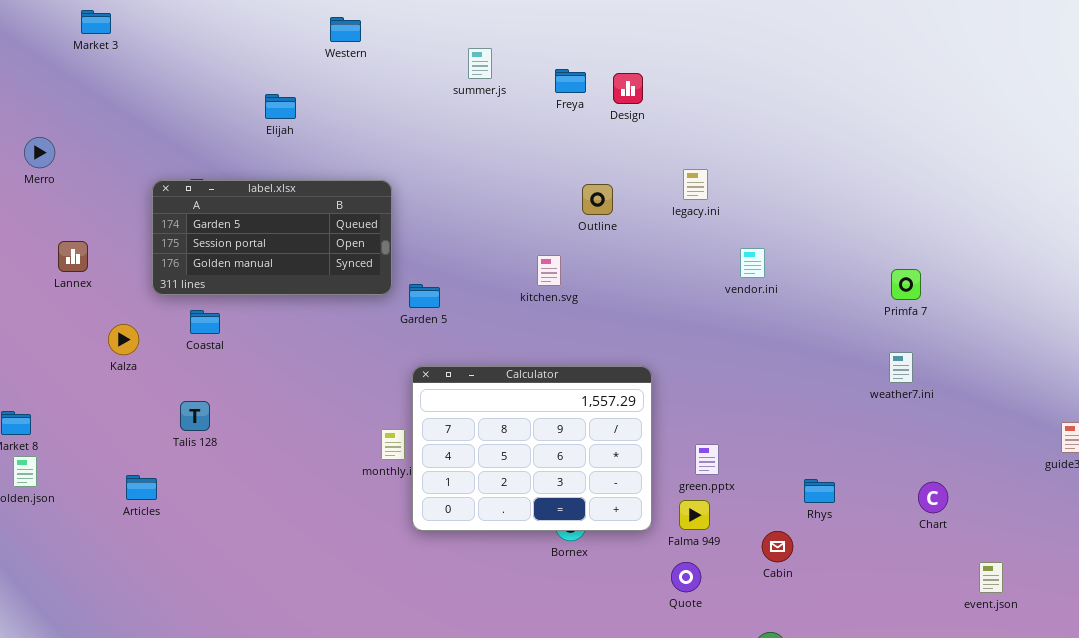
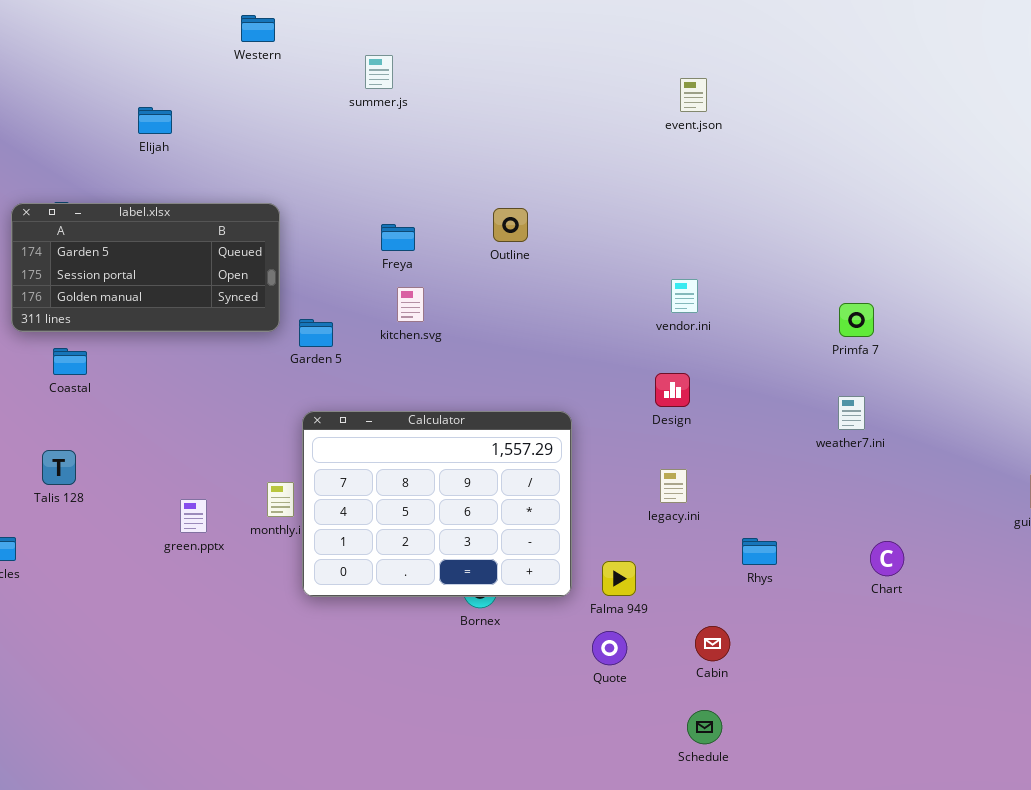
Western: [330,17,361,42] -> [241,15,275,42], moved
Freya: [555,69,586,93] -> [381,224,415,251], moved
Design: [613,73,643,104] -> [655,373,690,407], moved
legacy.ini: [683,169,708,200] -> [660,469,687,503], moved
kitchen.svg: [537,255,561,286] -> [397,287,424,322], moved
green.pptx: [695,444,719,475] -> [180,499,207,533], moved
Cabin: [762,531,793,562] -> [695,626,730,661], moved
event.json: [979,562,1003,593] -> [680,78,707,112], moved

